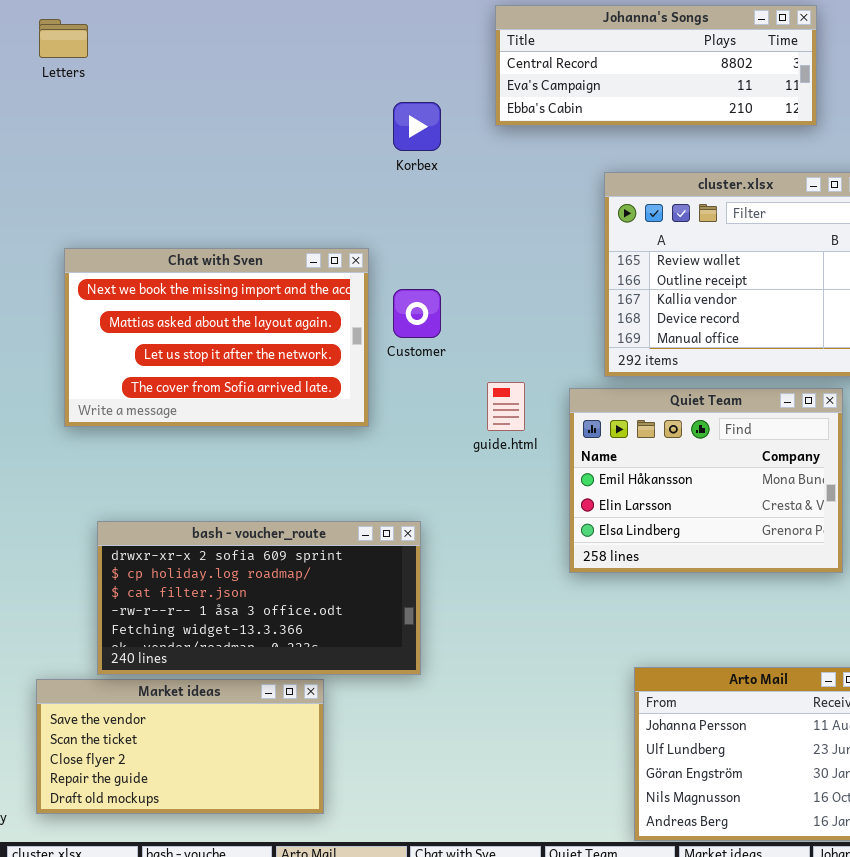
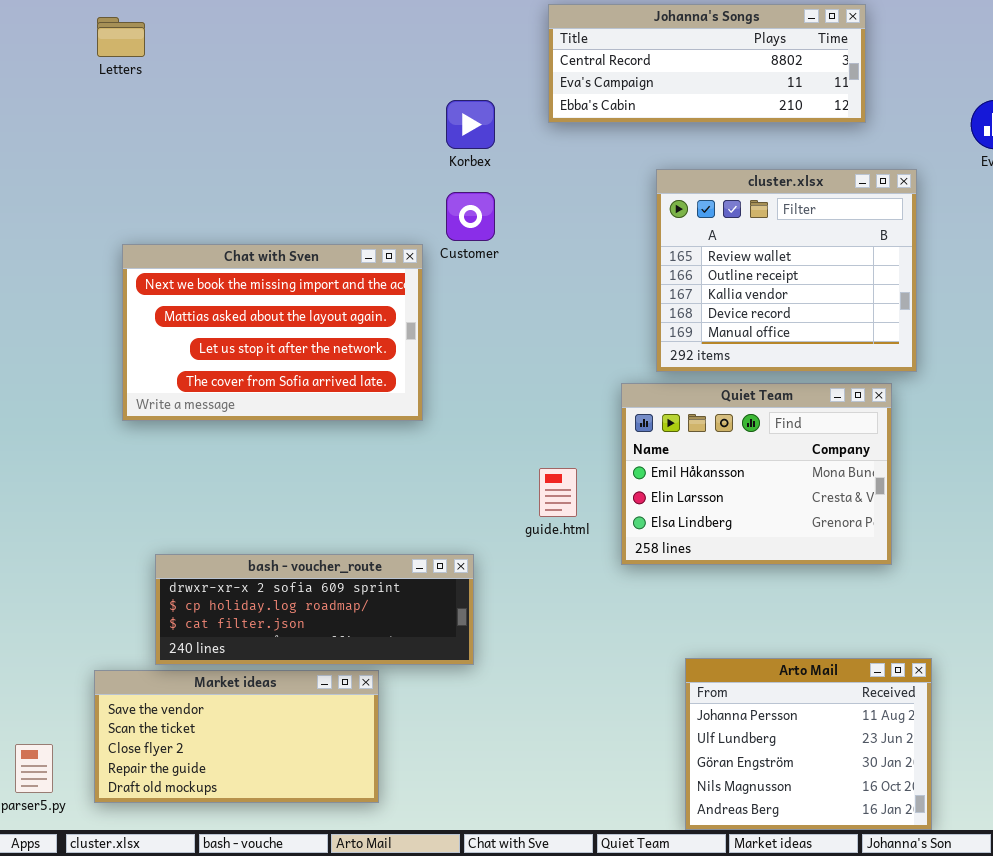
Customer: [393,289,441,338] -> [446,192,495,241], moved
guide.html: [487,382,525,431] -> [539,468,577,517], moved
bash - voucher_route: [97,521,421,675] -> [155,554,474,665], resized

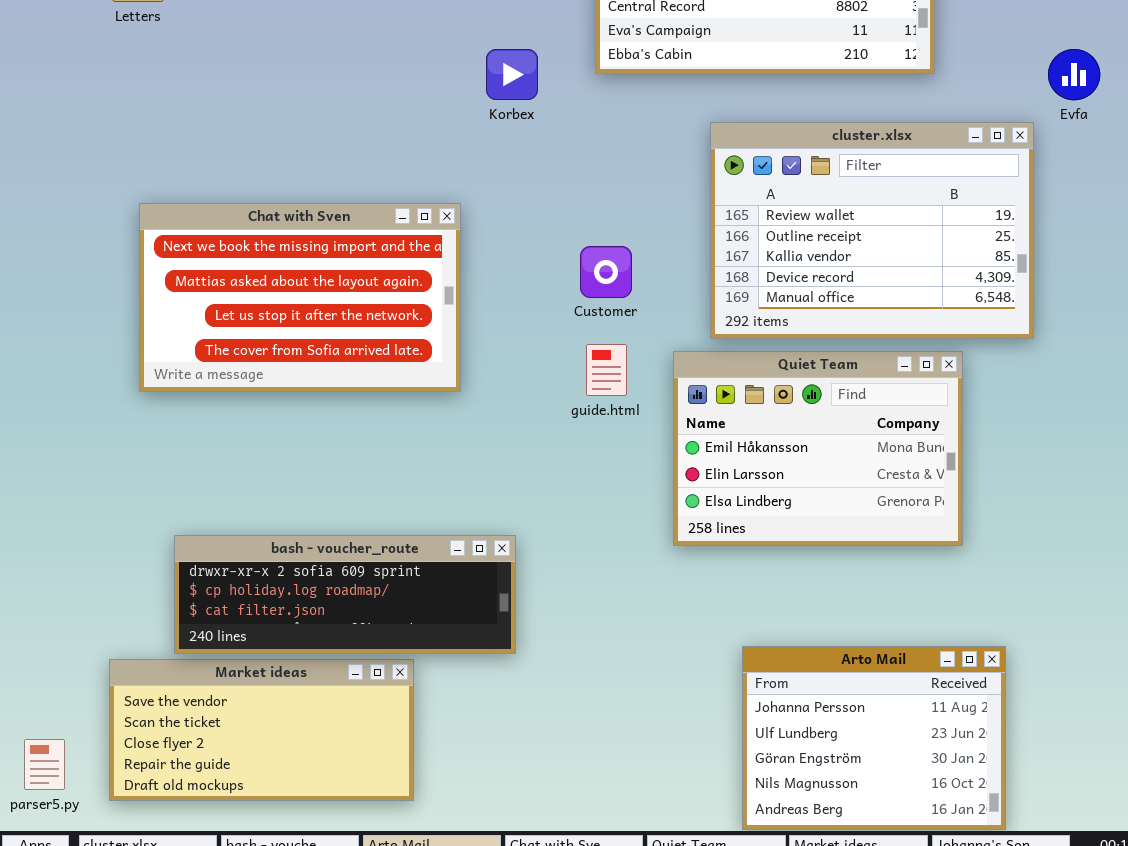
cluster.xlsx: [656,169,917,372] -> [710,122,1034,339], resized
Customer: [446,192,495,241] -> [580,246,632,298], moved
guide.html: [539,468,577,517] -> [586,344,627,396], moved

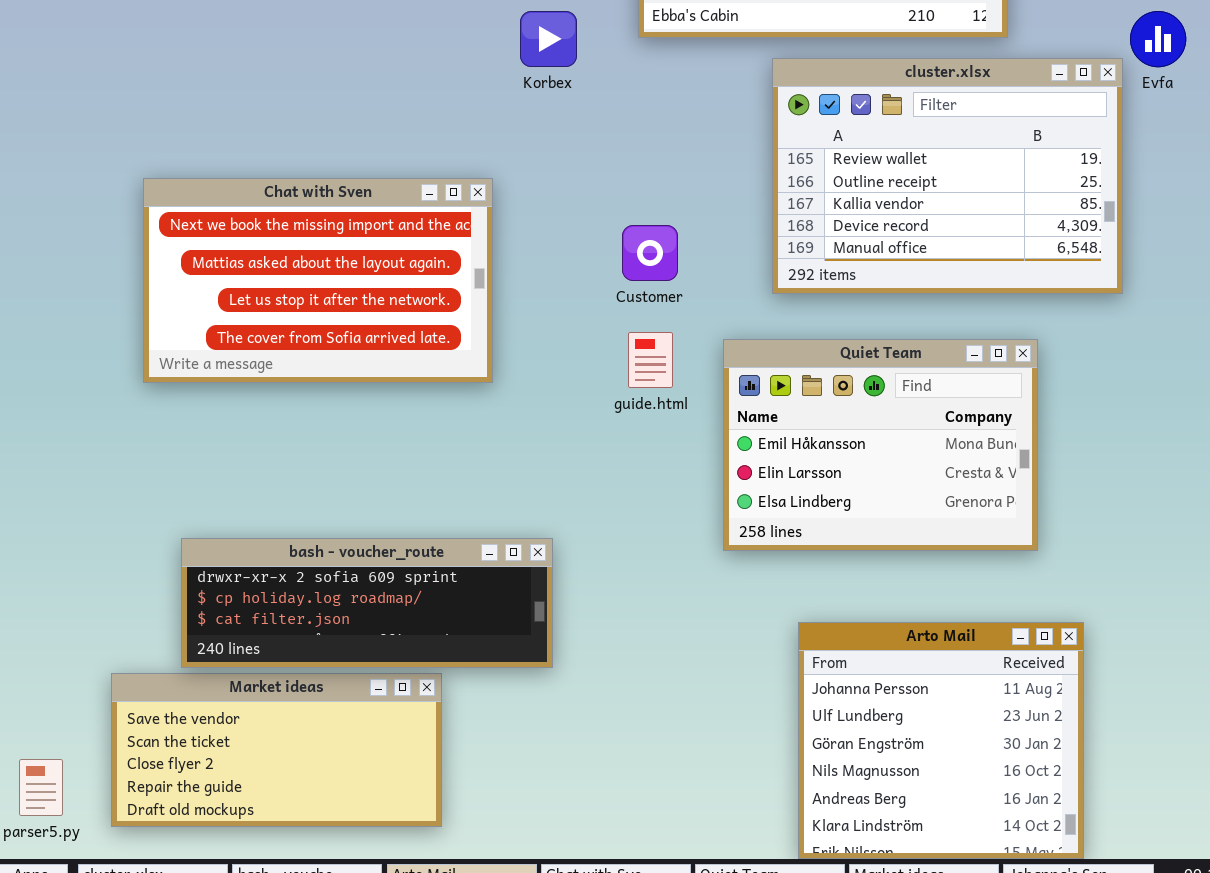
cluster.xlsx: [710,122,1034,339] -> [772,58,1123,294], moved
Arto Mail: [742,646,1006,830] -> [798,622,1084,859], resized

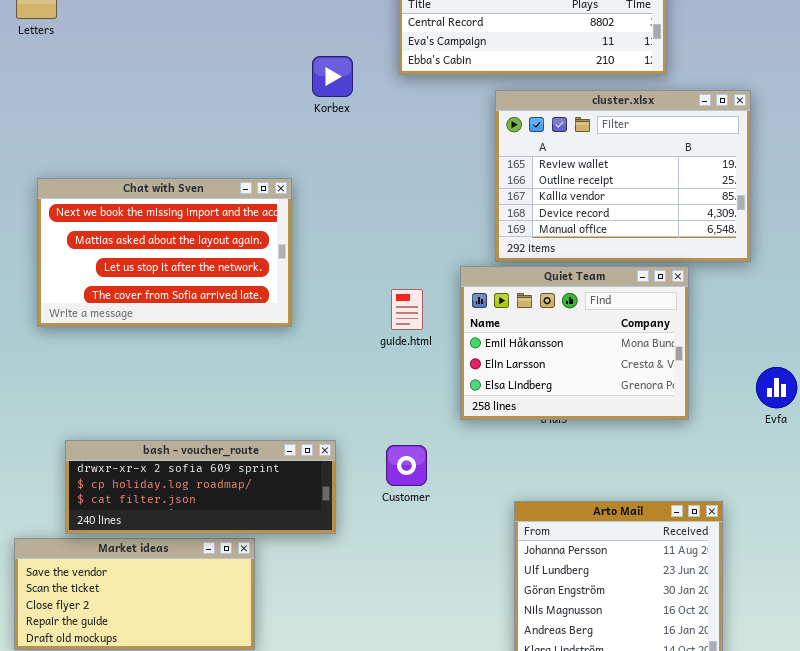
Evfa: [1130,11,1186,67] -> [756,367,797,408], moved
Customer: [622,225,678,281] -> [386,445,427,486], moved
Quiet Team: [723,339,1038,551] -> [460,266,689,420], moved

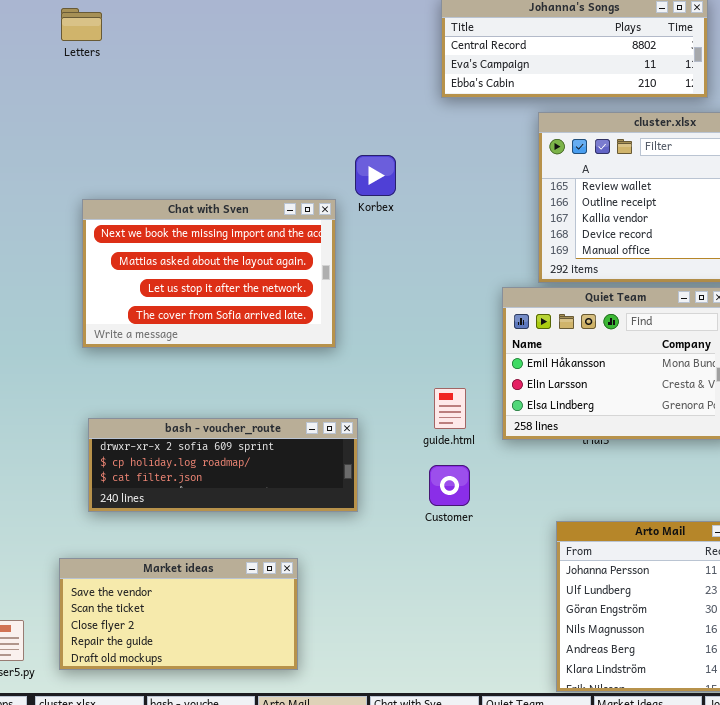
Korbex: [312,56,353,97] -> [355,155,396,196], moved
guide.html: [391,289,423,330] -> [434,388,466,429], moved
bash - voucher_route: [65,440,336,534] -> [88,418,358,512], moved

